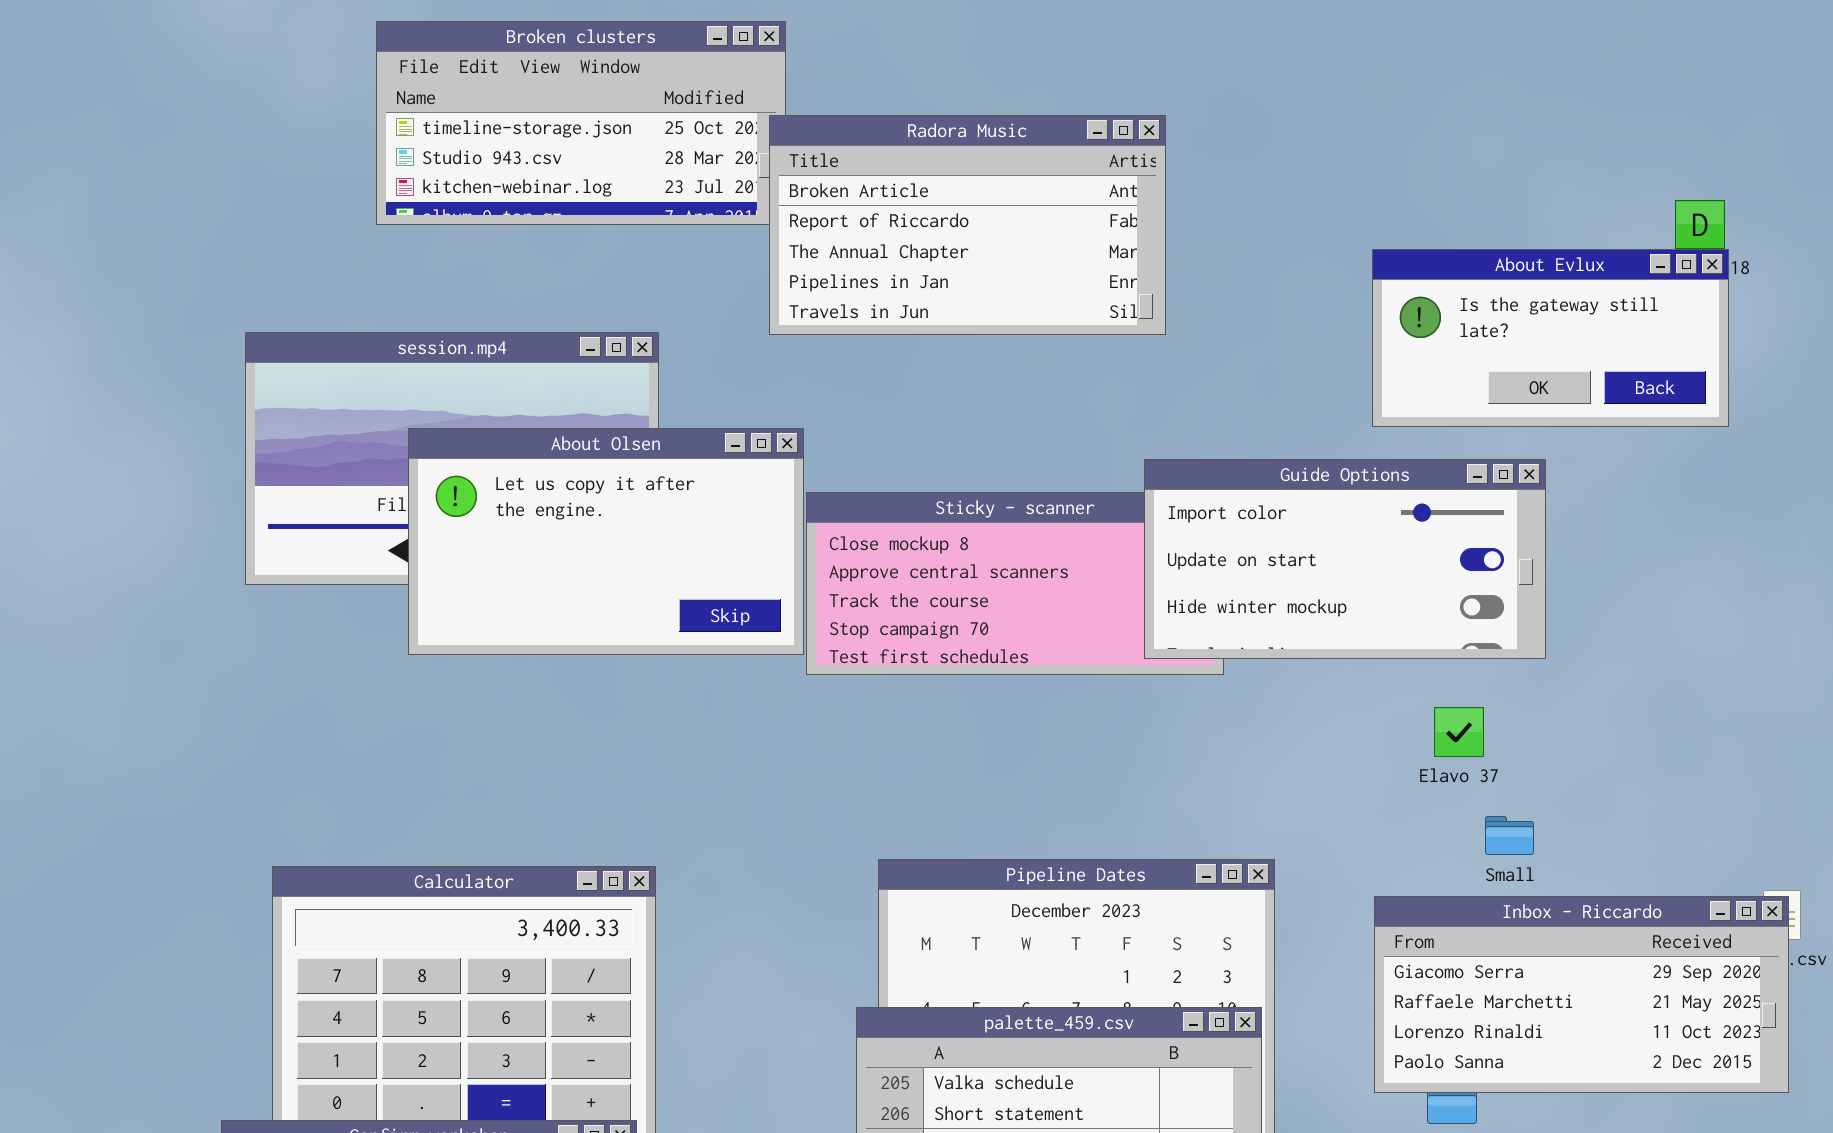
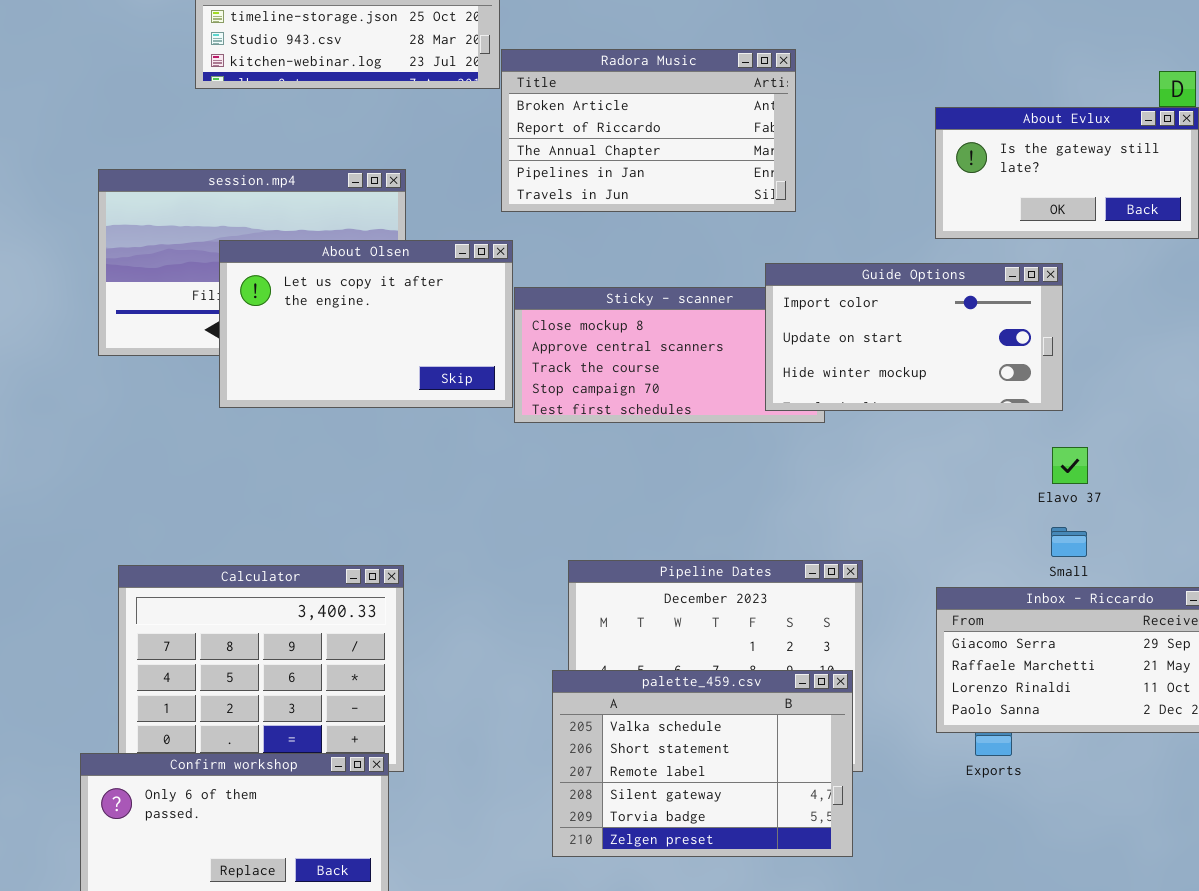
Radora Music: [769,115,1166,335] -> [501,49,796,212], moved
Elavo 37: [1434,707,1484,757] -> [1052,447,1088,484], moved
Small: [1485,816,1534,855] -> [1051,527,1087,557], moved

